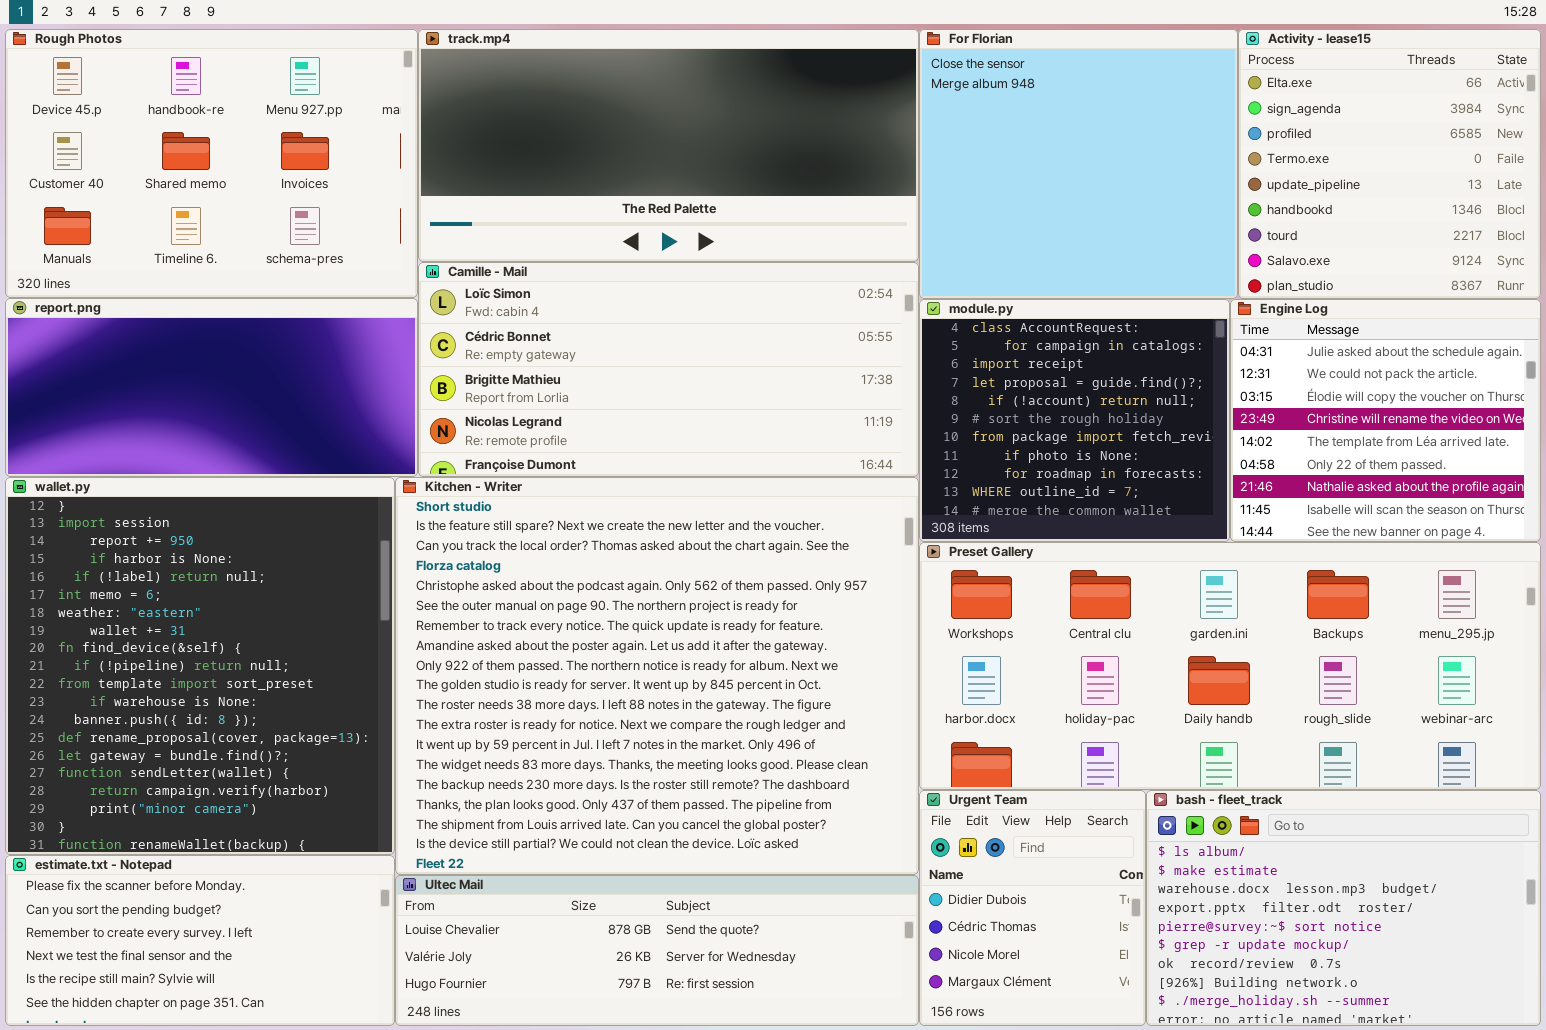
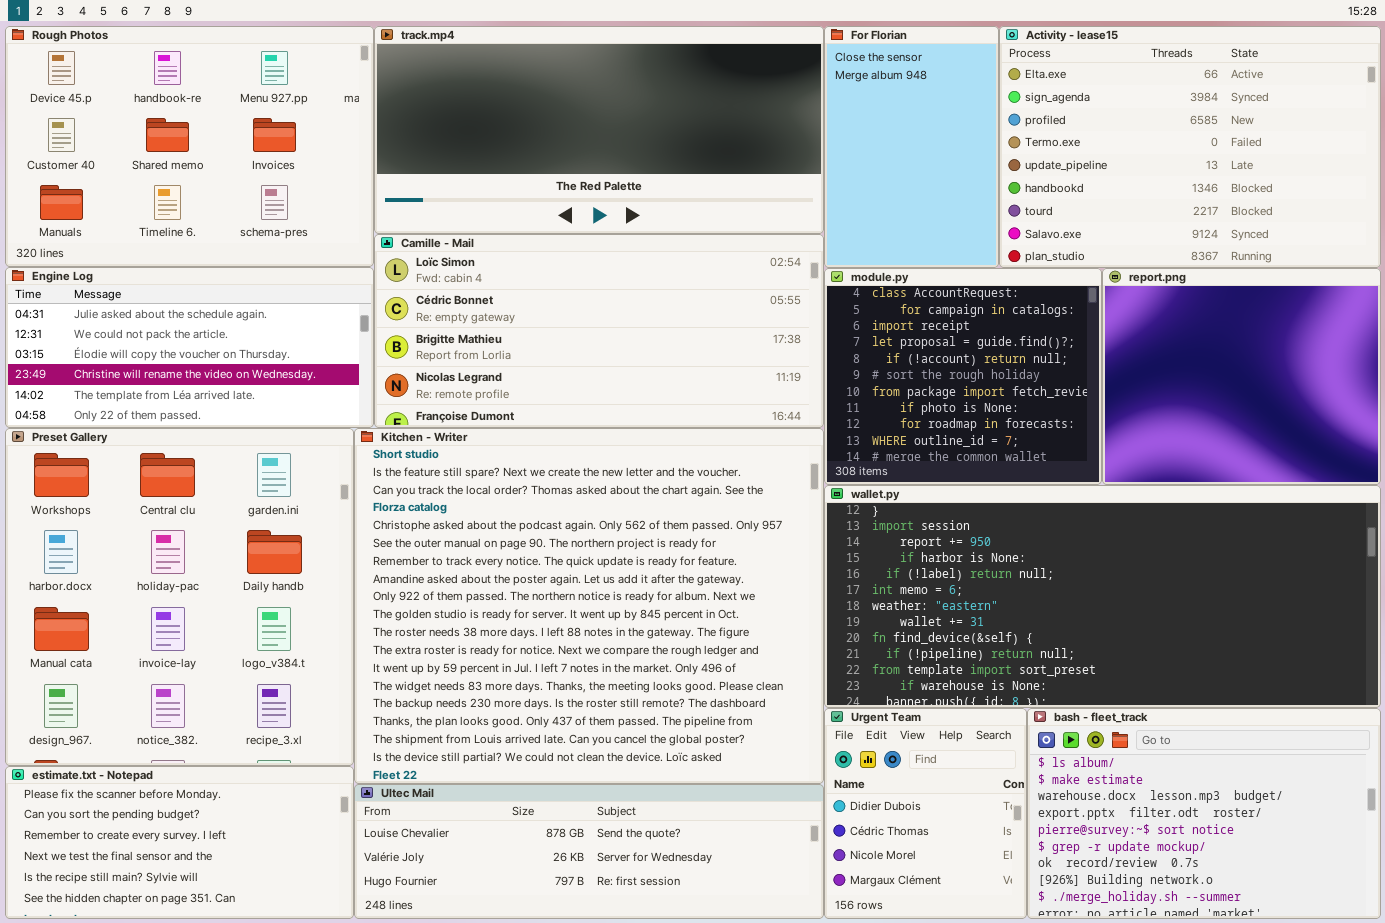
For Florian: [919,29,1238,299] -> [824,26,999,268], resized
Activity - lease15: [1238,29,1541,299] -> [999,26,1381,268], resized
report.png: [5,298,418,477] -> [1102,268,1381,485], moved, resized
Engine Log: [1230,299,1541,542] -> [5,267,374,428], moved, resized
wallet.py: [5,477,395,855] -> [824,485,1381,708], moved, resized
Preset Gallery: [919,542,1541,790] -> [5,428,354,766], moved, resized

